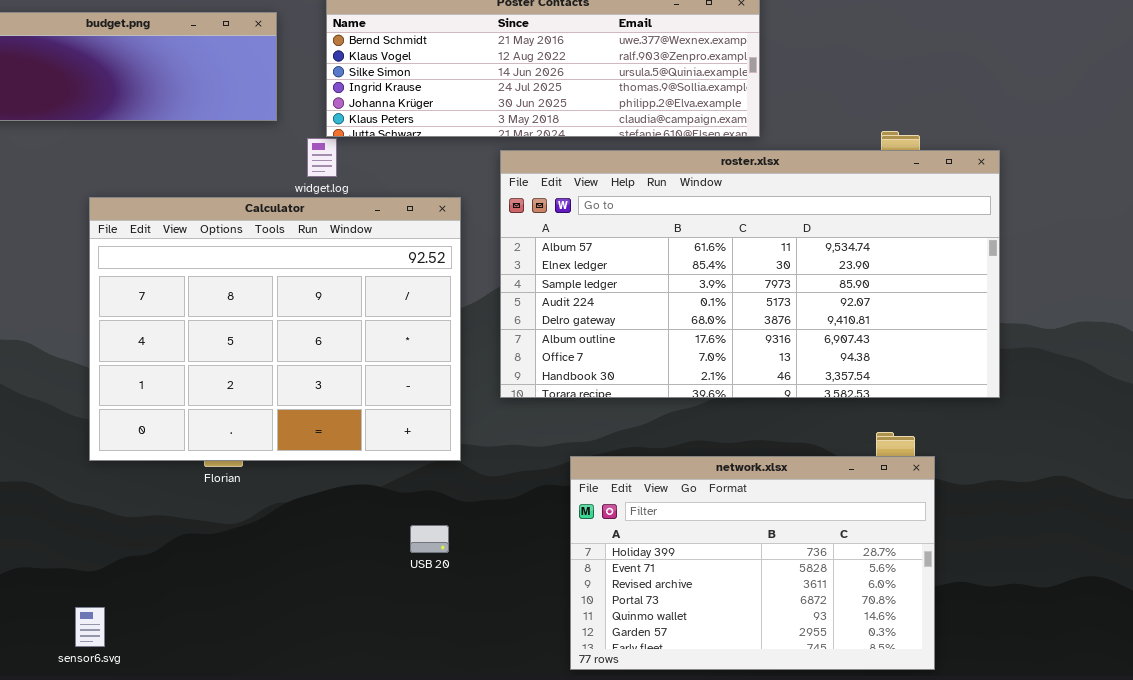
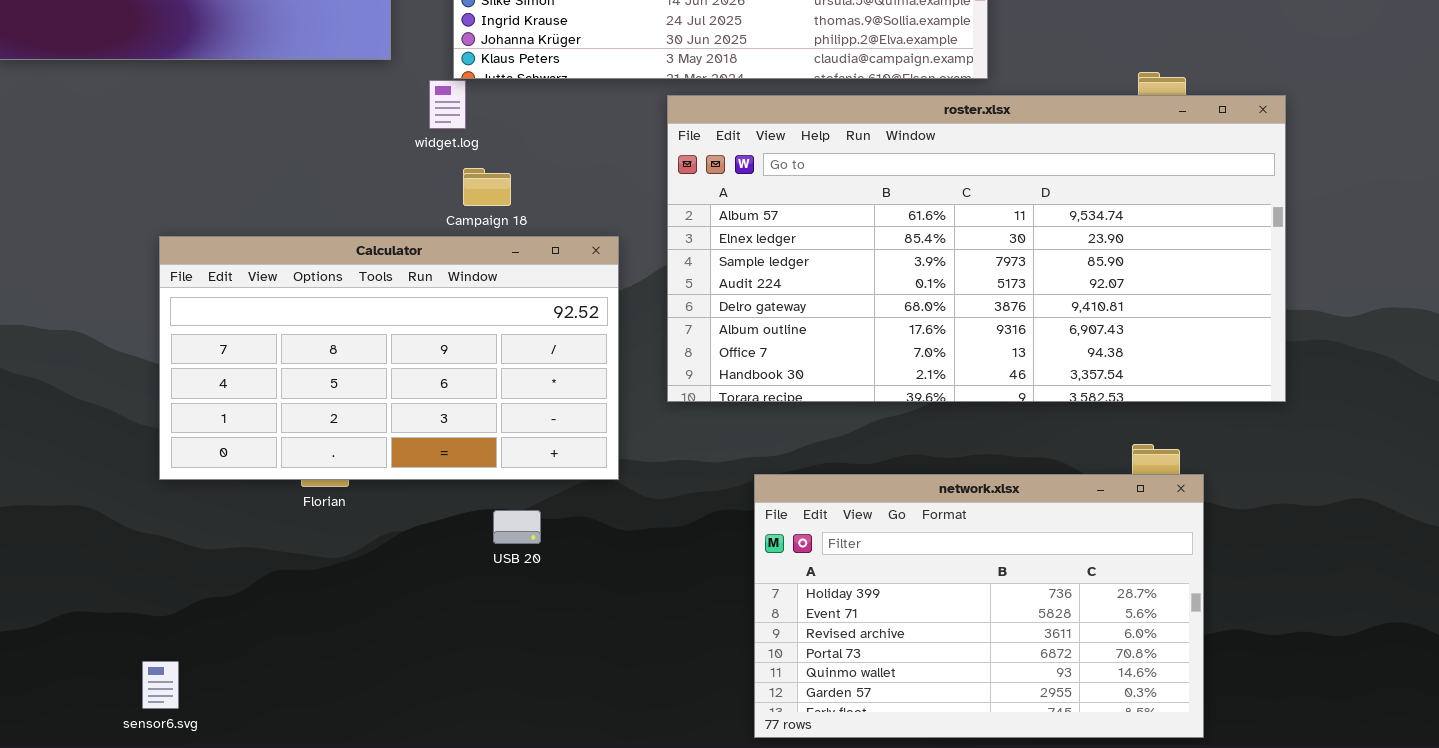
Calculator: [89,197,461,461] -> [159,236,619,480], resized
USB 20: [410,525,449,553] -> [493,510,541,544], moved

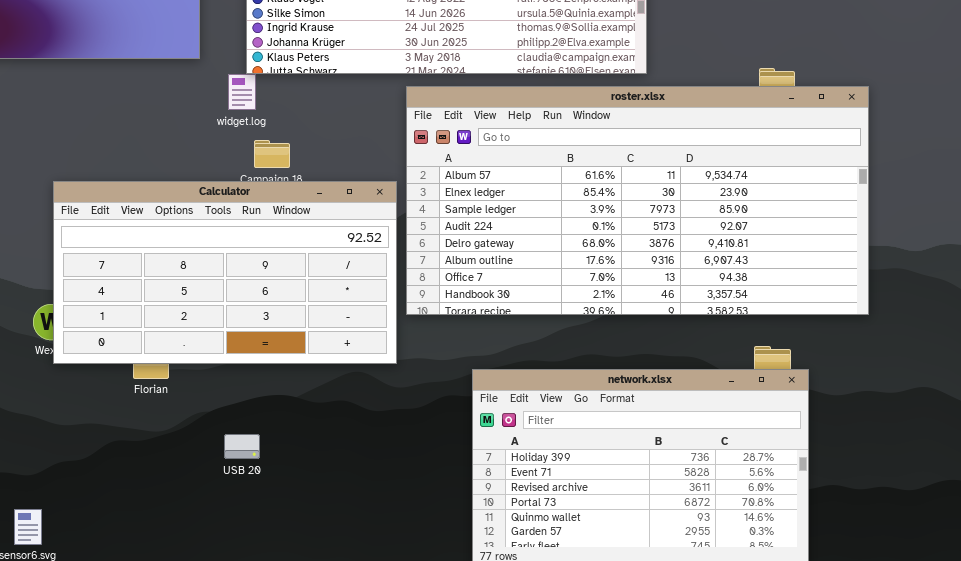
Calculator: [159,236,619,480] -> [53,181,397,364], moved
USB 20: [493,510,541,544] -> [224,434,260,459], moved

